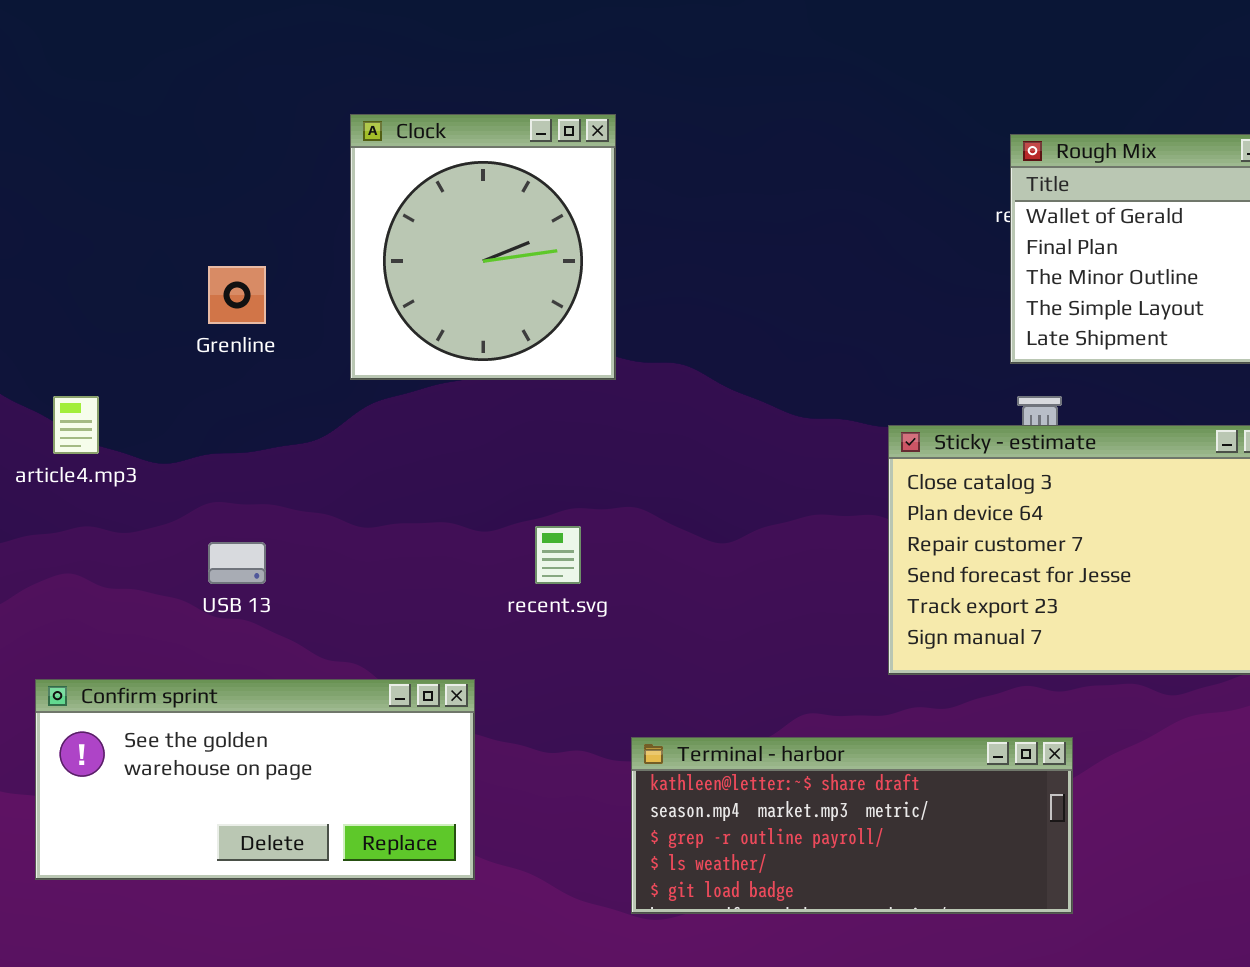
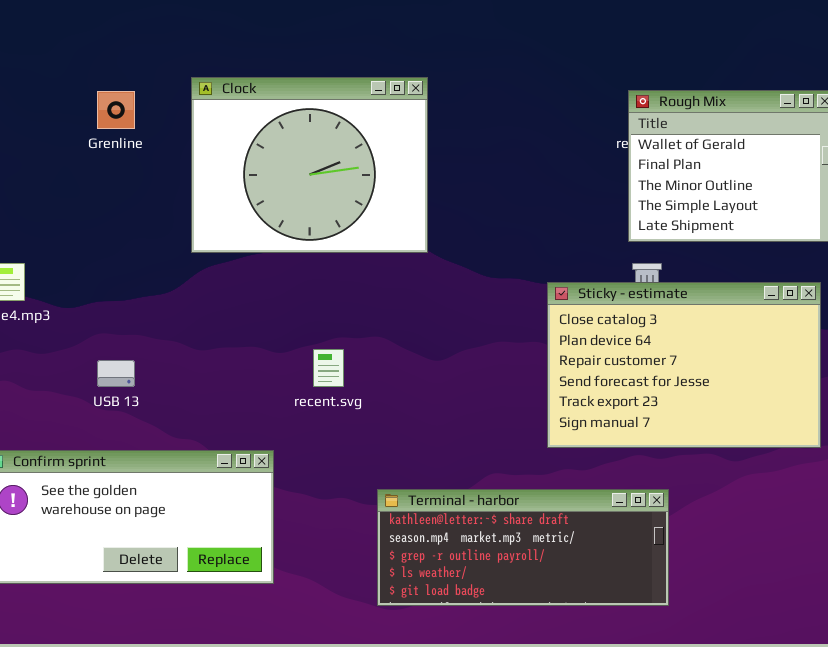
Clock: [350,114,616,380] -> [191,77,428,253], resized
Grenline: [208,266,266,324] -> [97,91,135,129], moved

